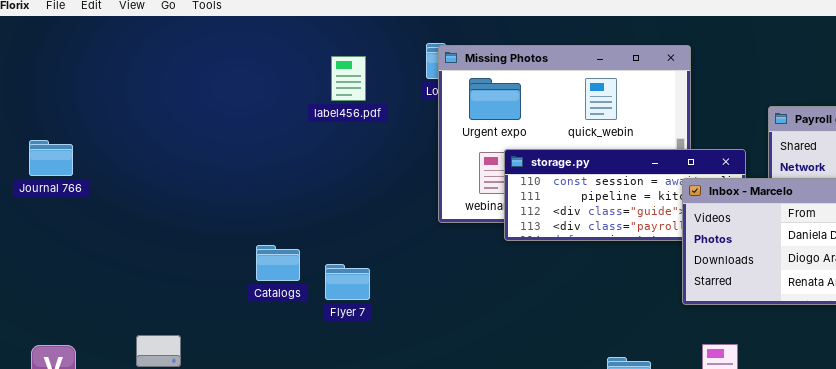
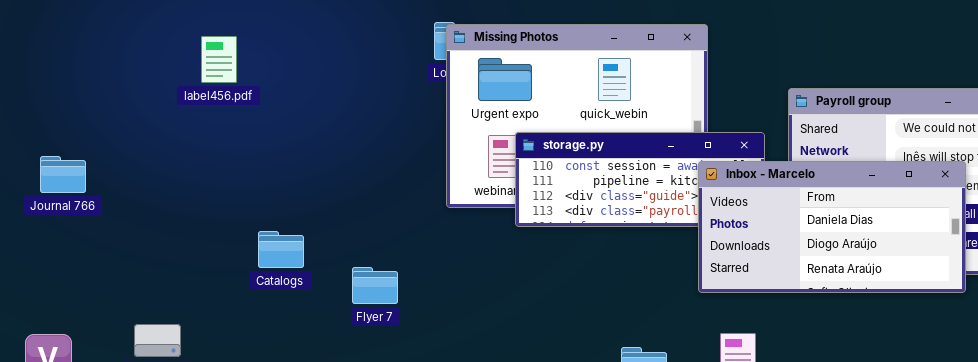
label456.pdf: [331,56,366,101] -> [201,36,237,83], moved
Journal 766: [29,140,73,176] -> [40,156,86,193], moved
Flyer 7: [325,264,370,300] -> [352,267,398,304], moved

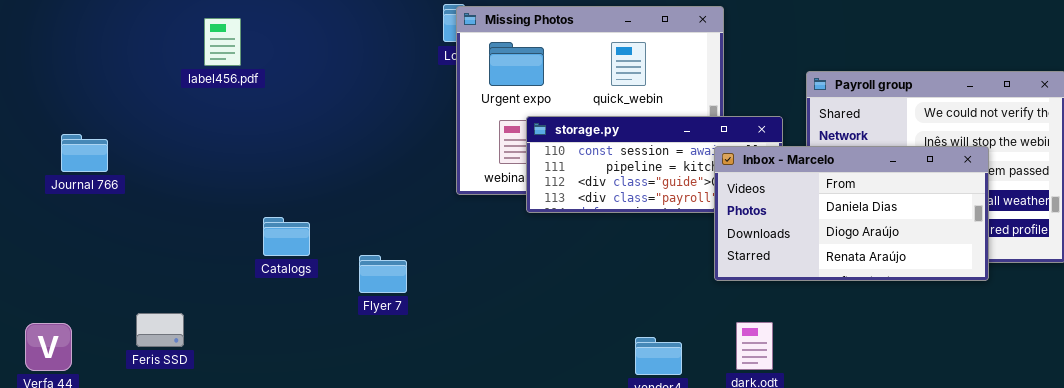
Journal 766: [40,156,86,193] -> [61,134,108,172], moved

